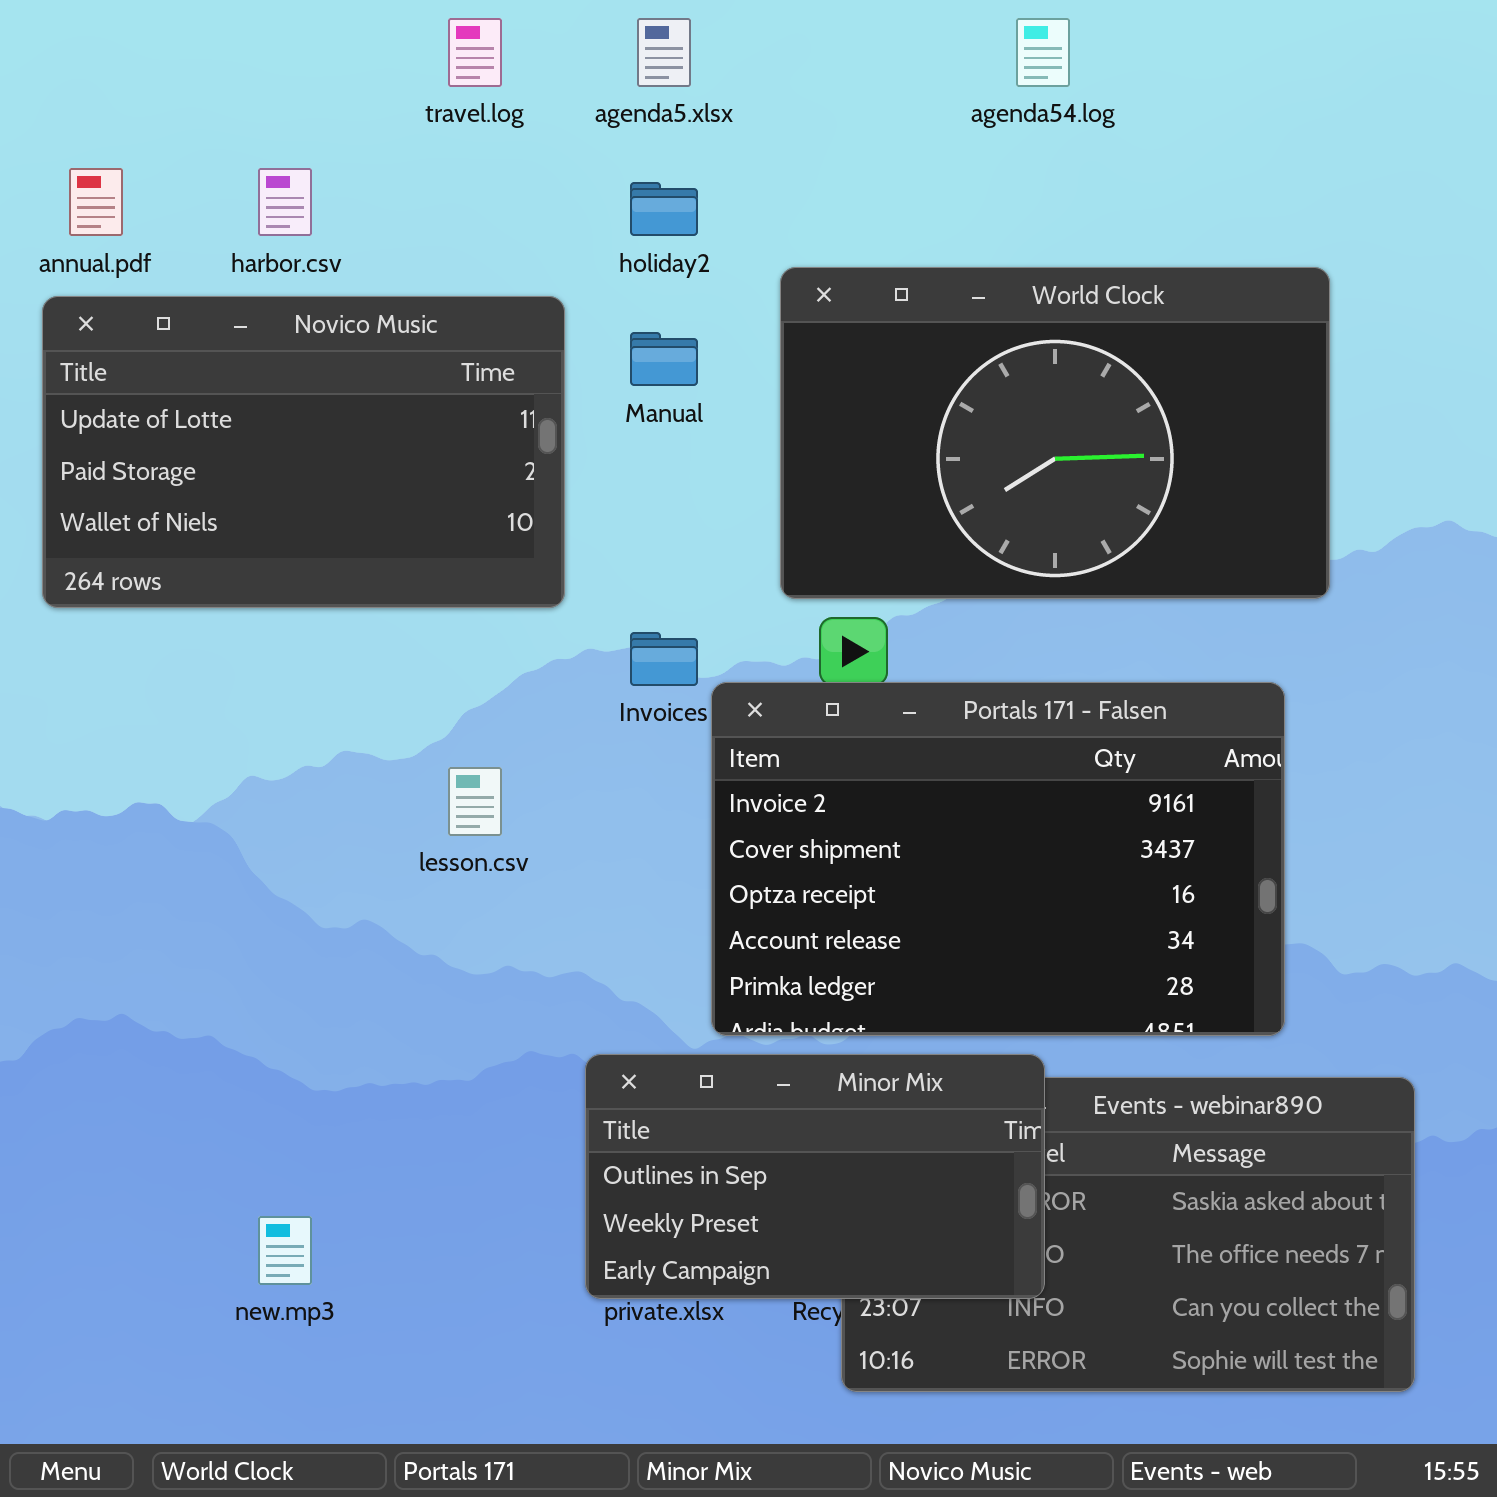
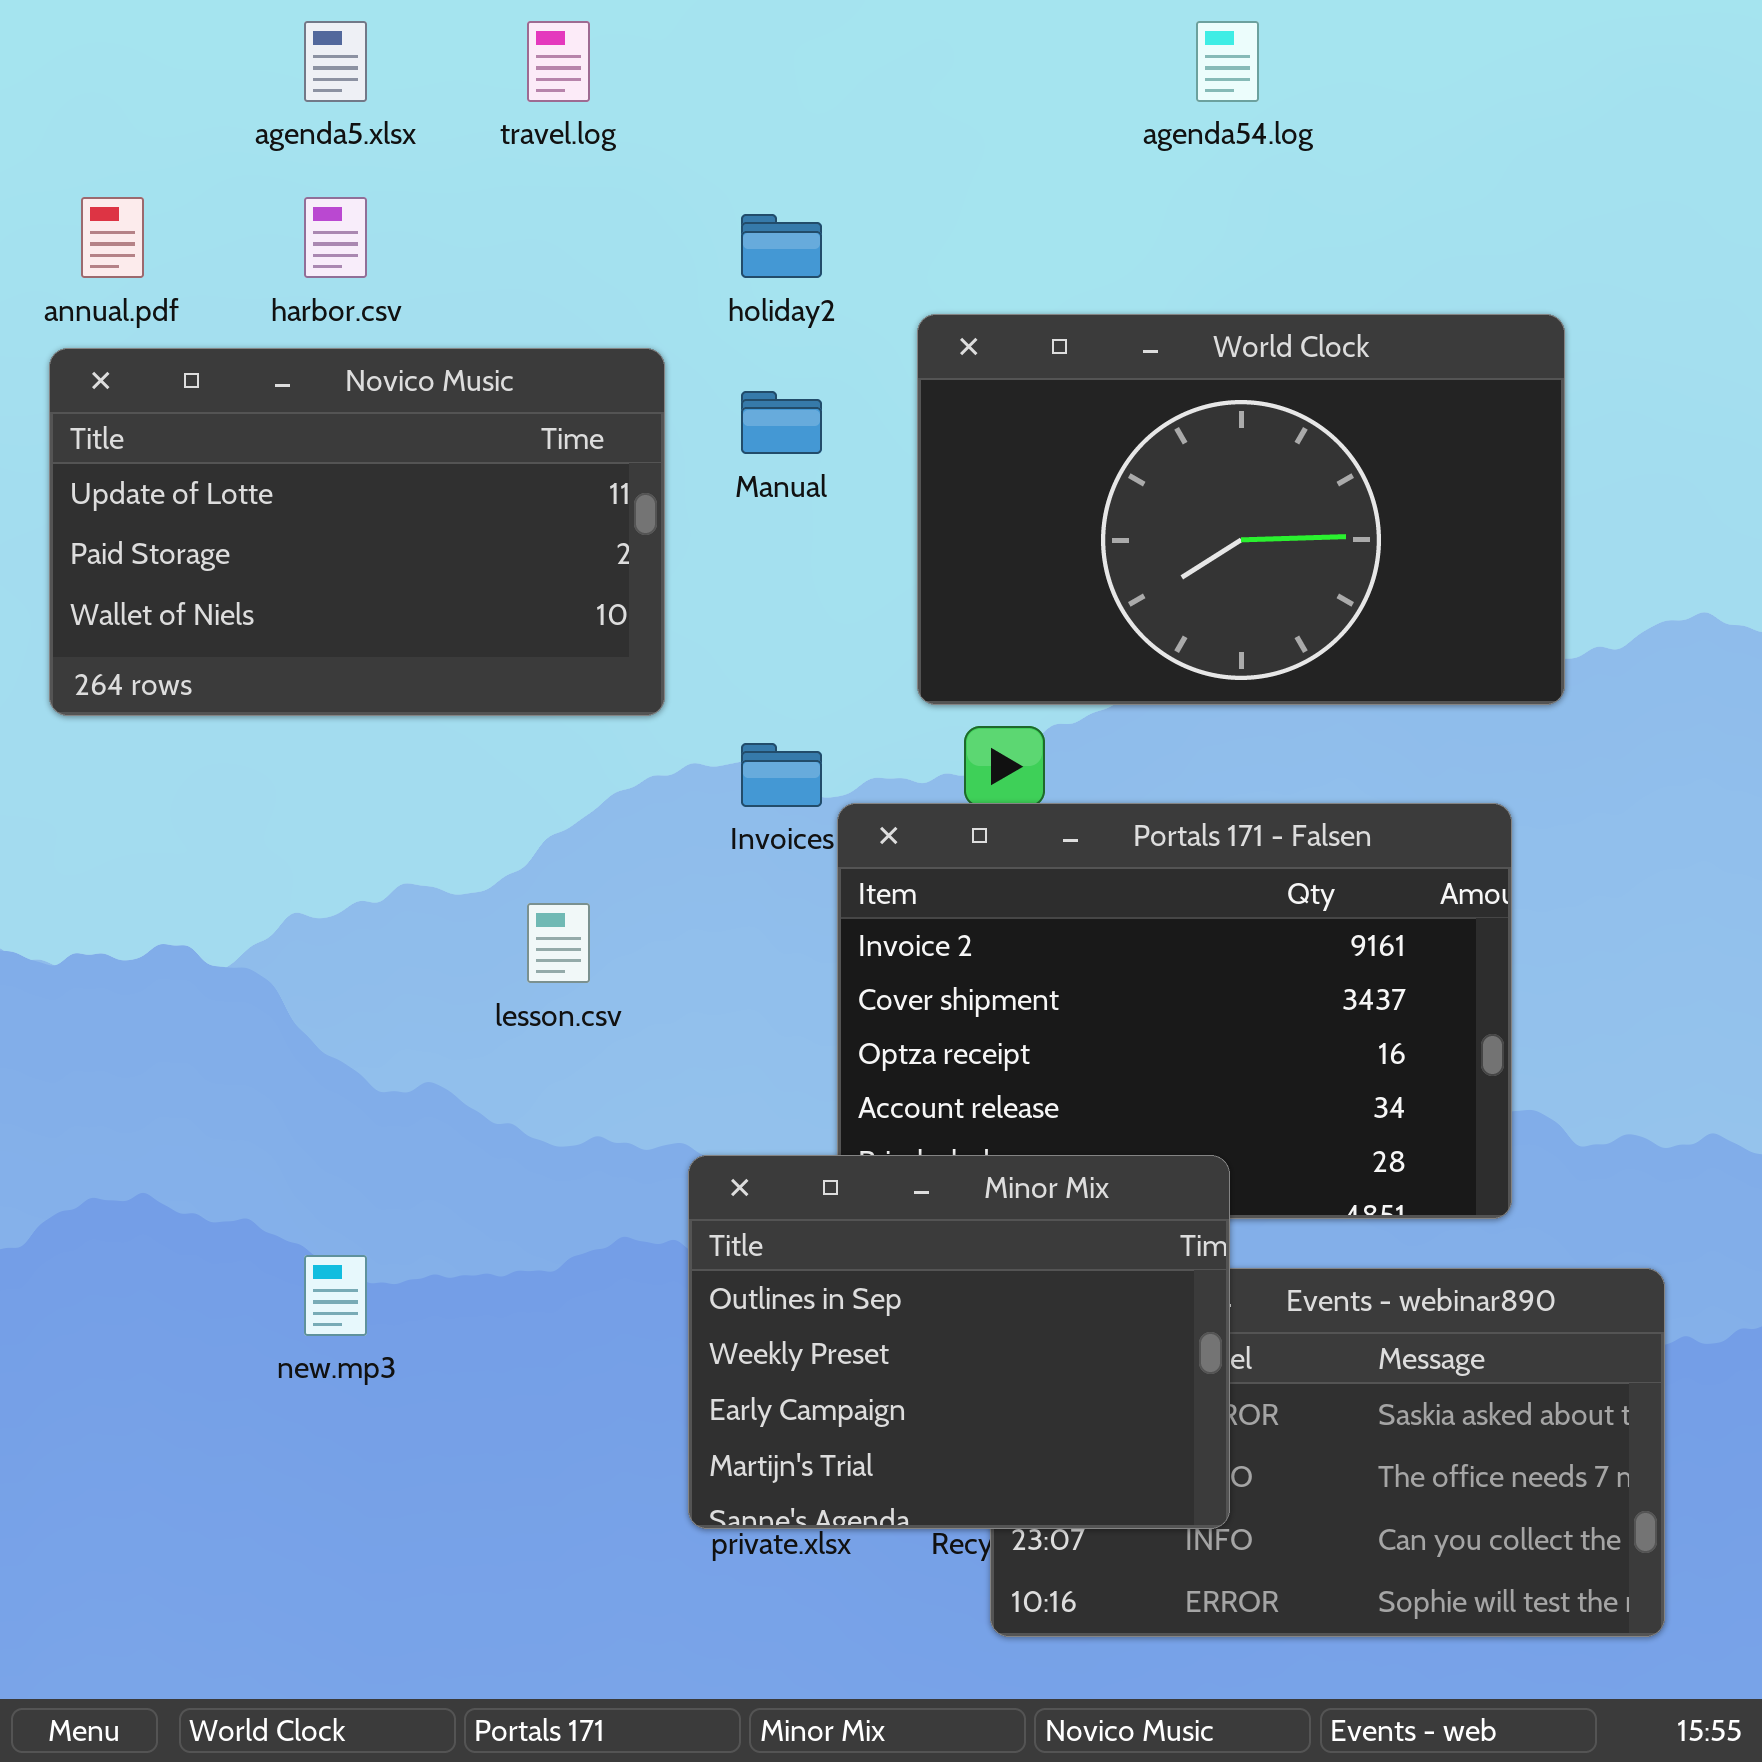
agenda5.xlsx: [637,18,691,87] -> [304,21,367,102], moved
Minor Mix: [585,1054,1045,1299] -> [688,1155,1230,1529], resized
new.mp3: [258,1216,312,1285] -> [304,1255,367,1336], moved

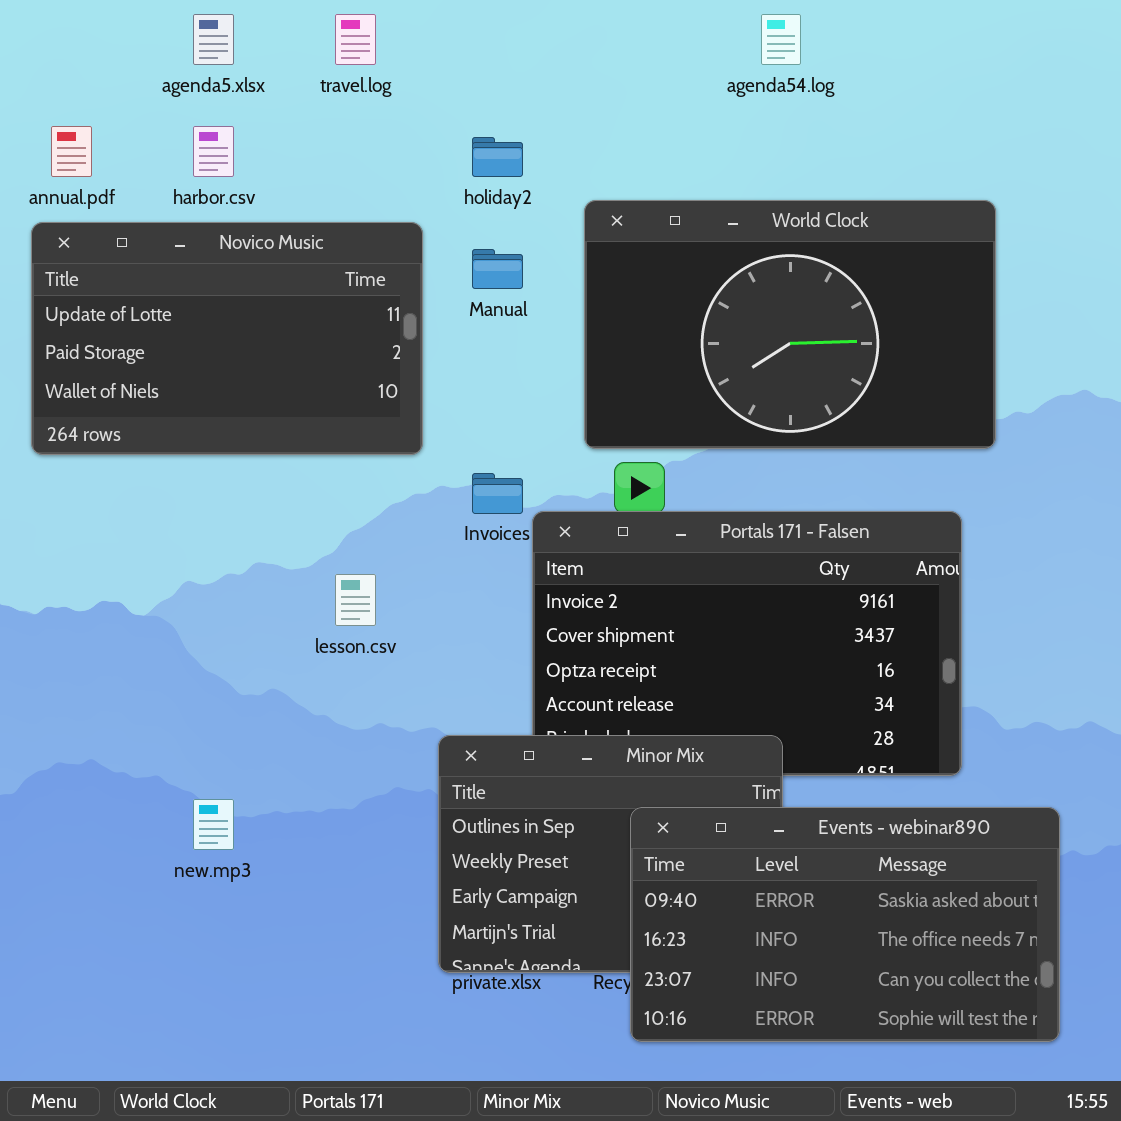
Events - webinar890: [990,1268,1665,1637] -> [630,807,1060,1042], raised

